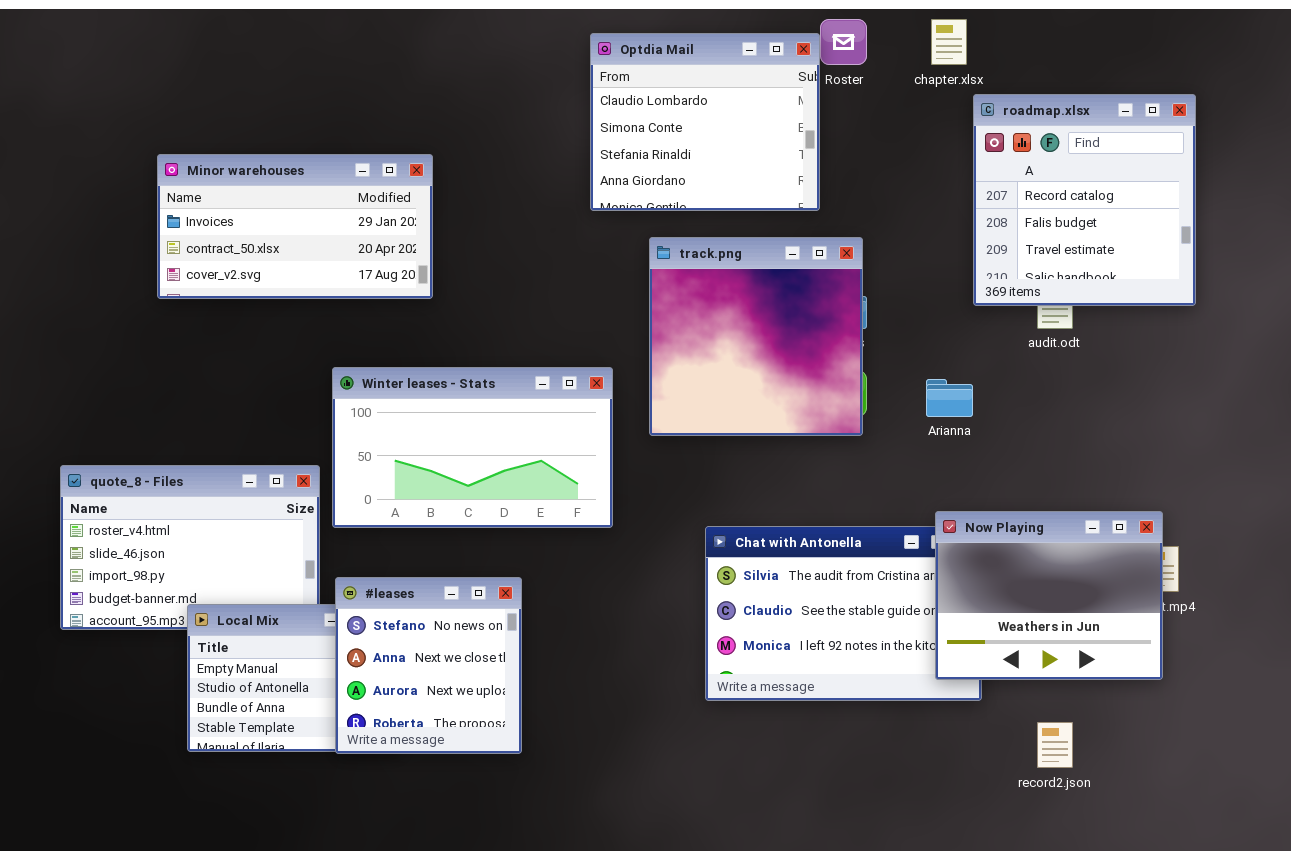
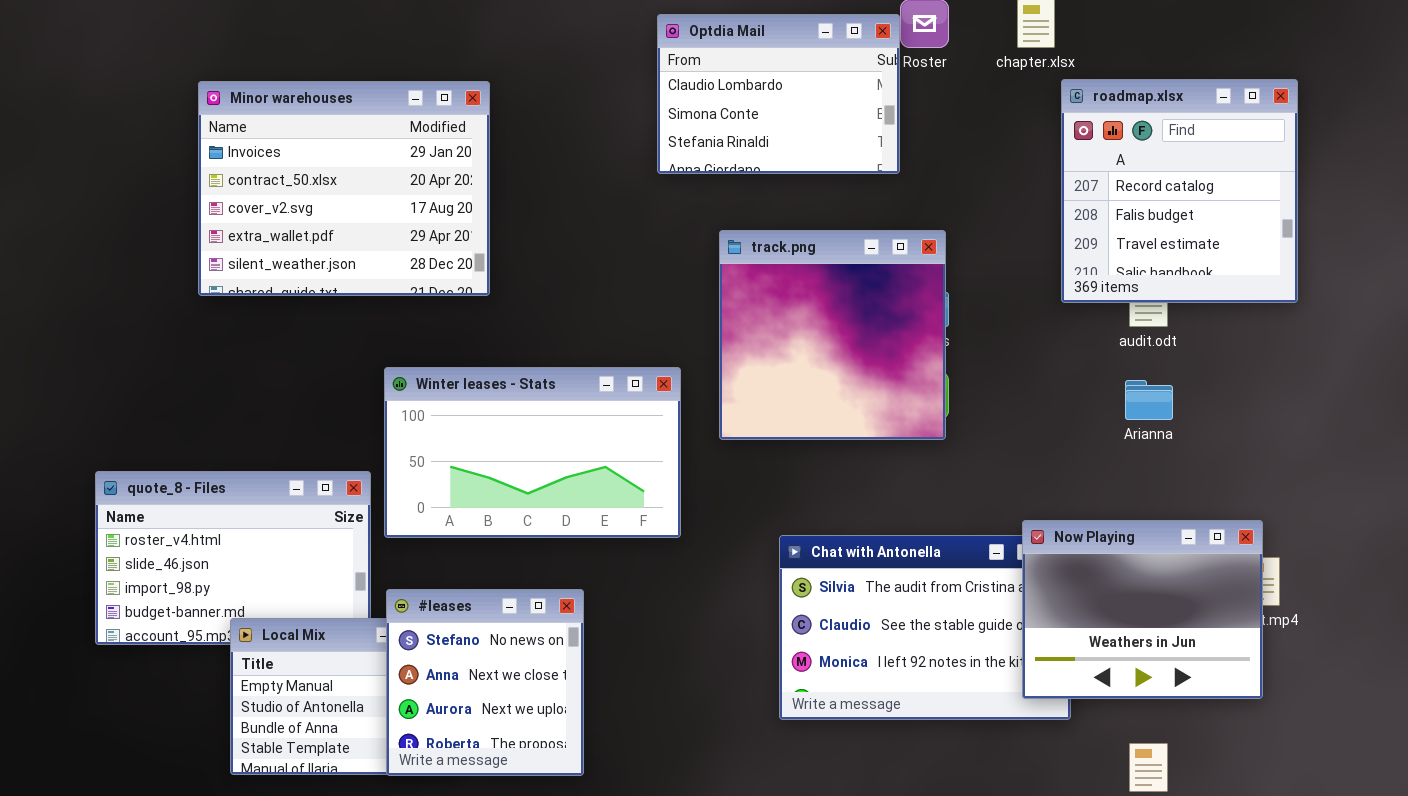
Optdia Mail: [590,33,820,211] -> [657,14,900,174], resized
Minor warehouses: [157,154,433,299] -> [198,81,490,296], resized
Arianna: [926,379,973,417] -> [1125,380,1173,420], moved

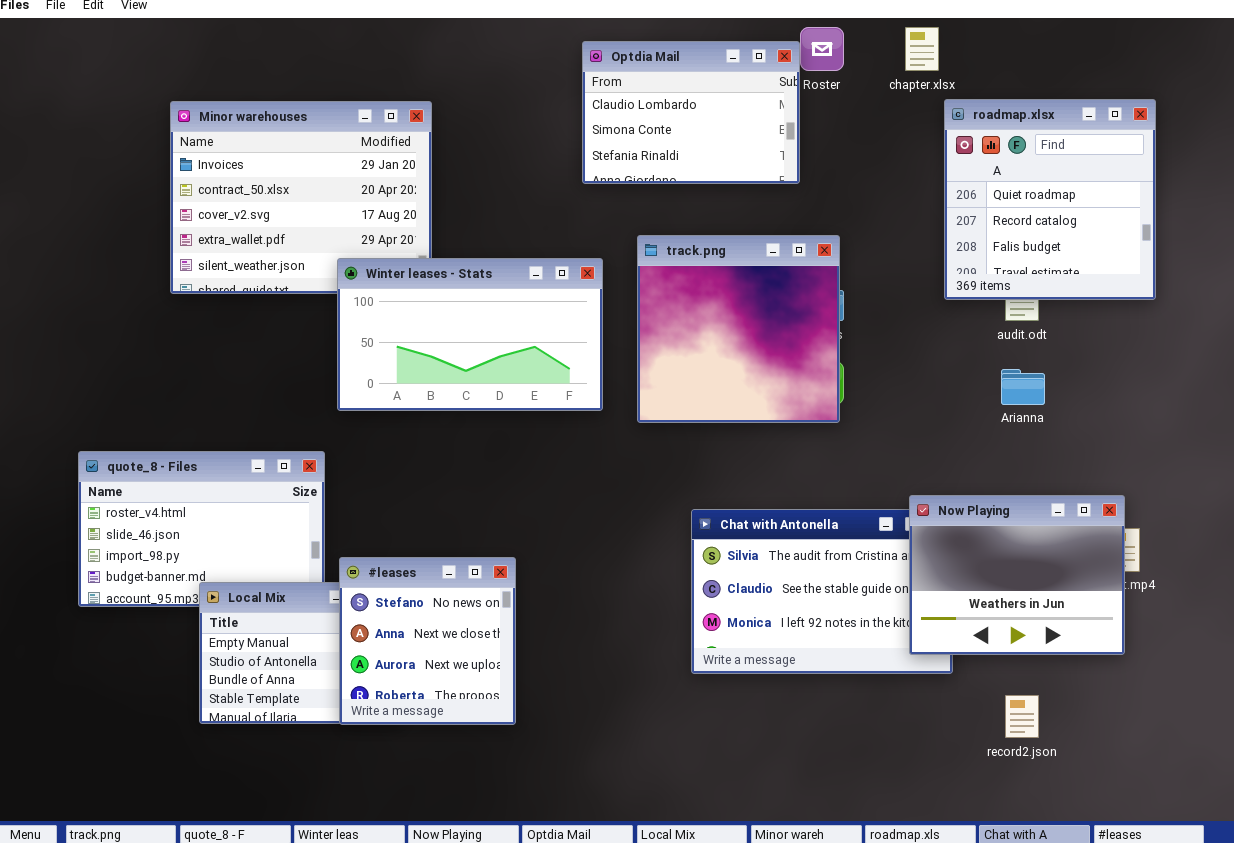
roadmap.xlsx: [1061,79,1298,303] -> [944,99,1156,300], scrolled up 1 row
Winter leases - Stats: [384,367,681,538] -> [337,258,603,411], moved

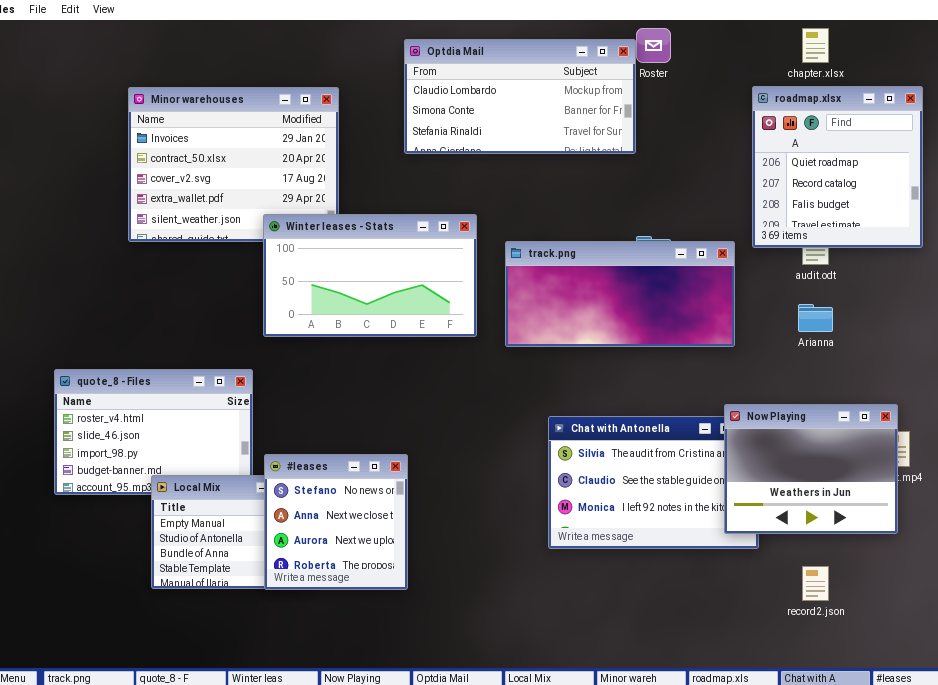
chapter.xlsx: [905,27,939,71] -> [802,28,829,63], moved
Optdia Mail: [582,41,800,184] -> [404,39,636,154], resized
track.png: [637,235,840,423] -> [505,241,735,347], resized

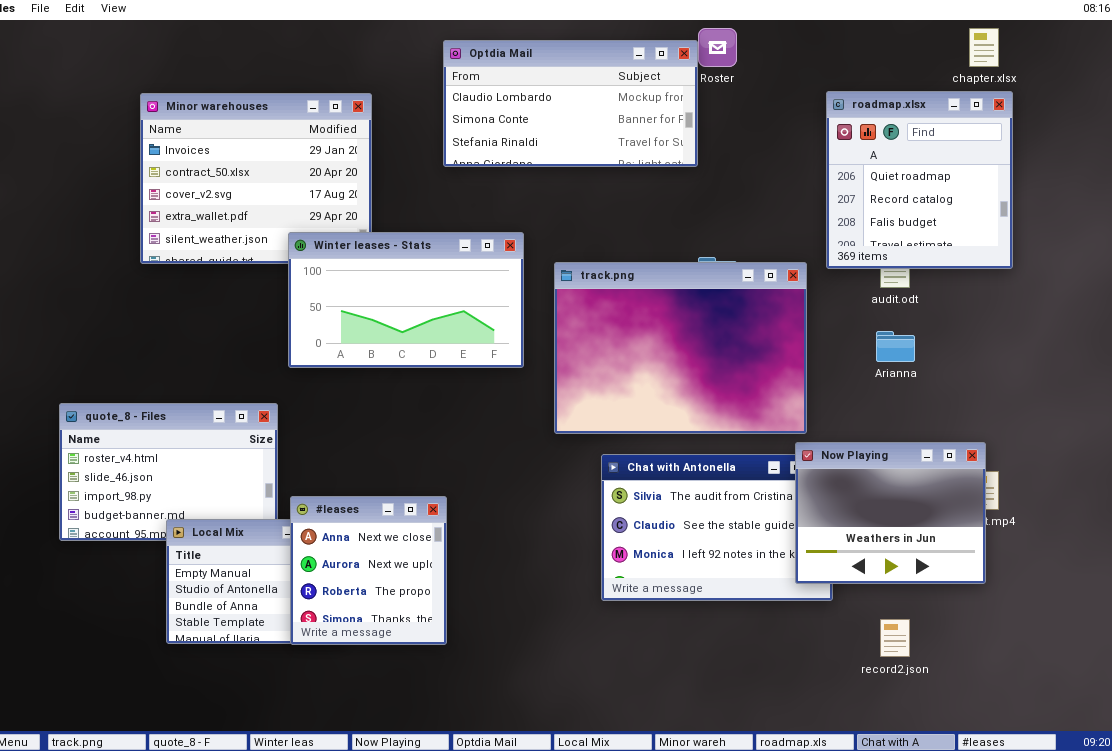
chapter.xlsx: [802,28,829,63] -> [969,28,999,67], moved
track.png: [505,241,735,347] -> [554,262,807,434], resized
#leases: [264,454,408,590] -> [290,496,447,645], scrolled down 1 row

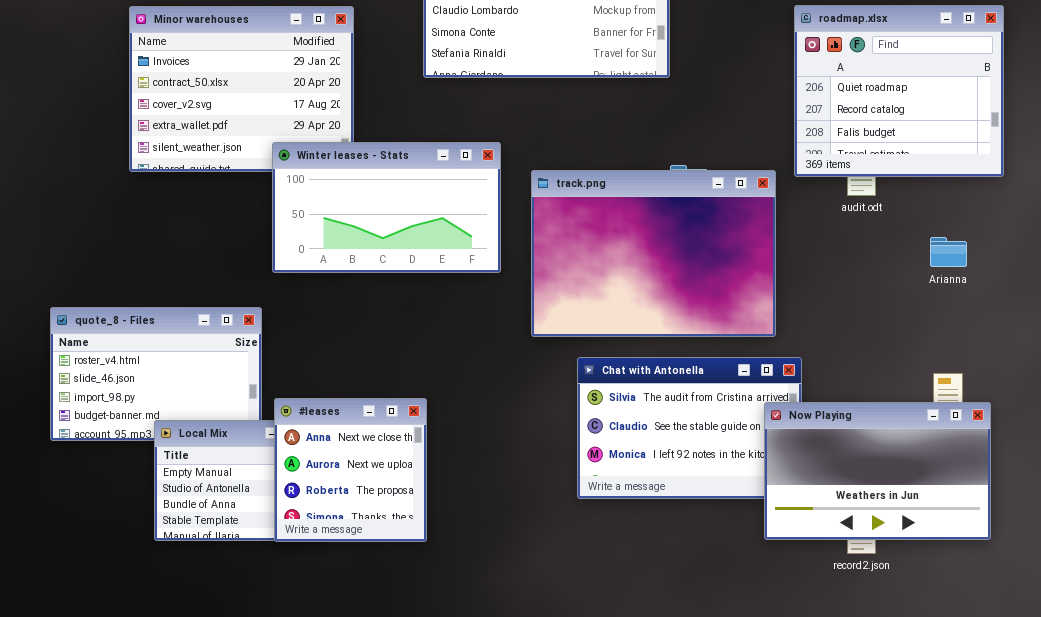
roadmap.xlsx: [826,91,1013,269] -> [794,5,1004,177], resized
Arianna: [876,331,915,362] -> [930,237,967,267], moved
Now Playing: [795,442,986,584] -> [764,402,991,540], moved, resized

